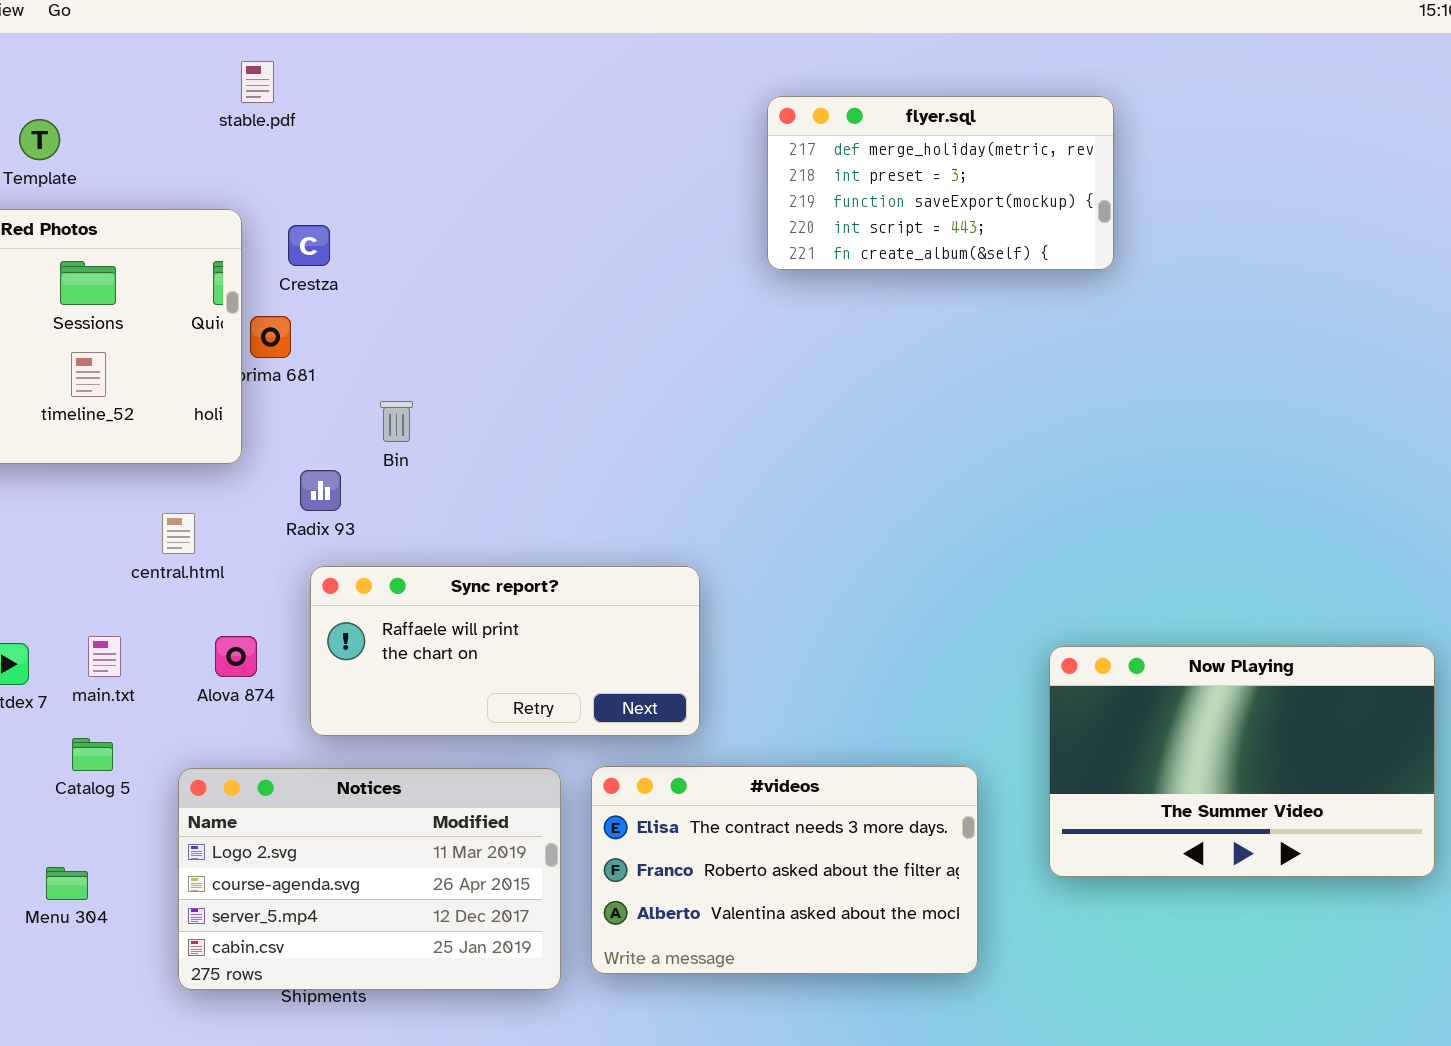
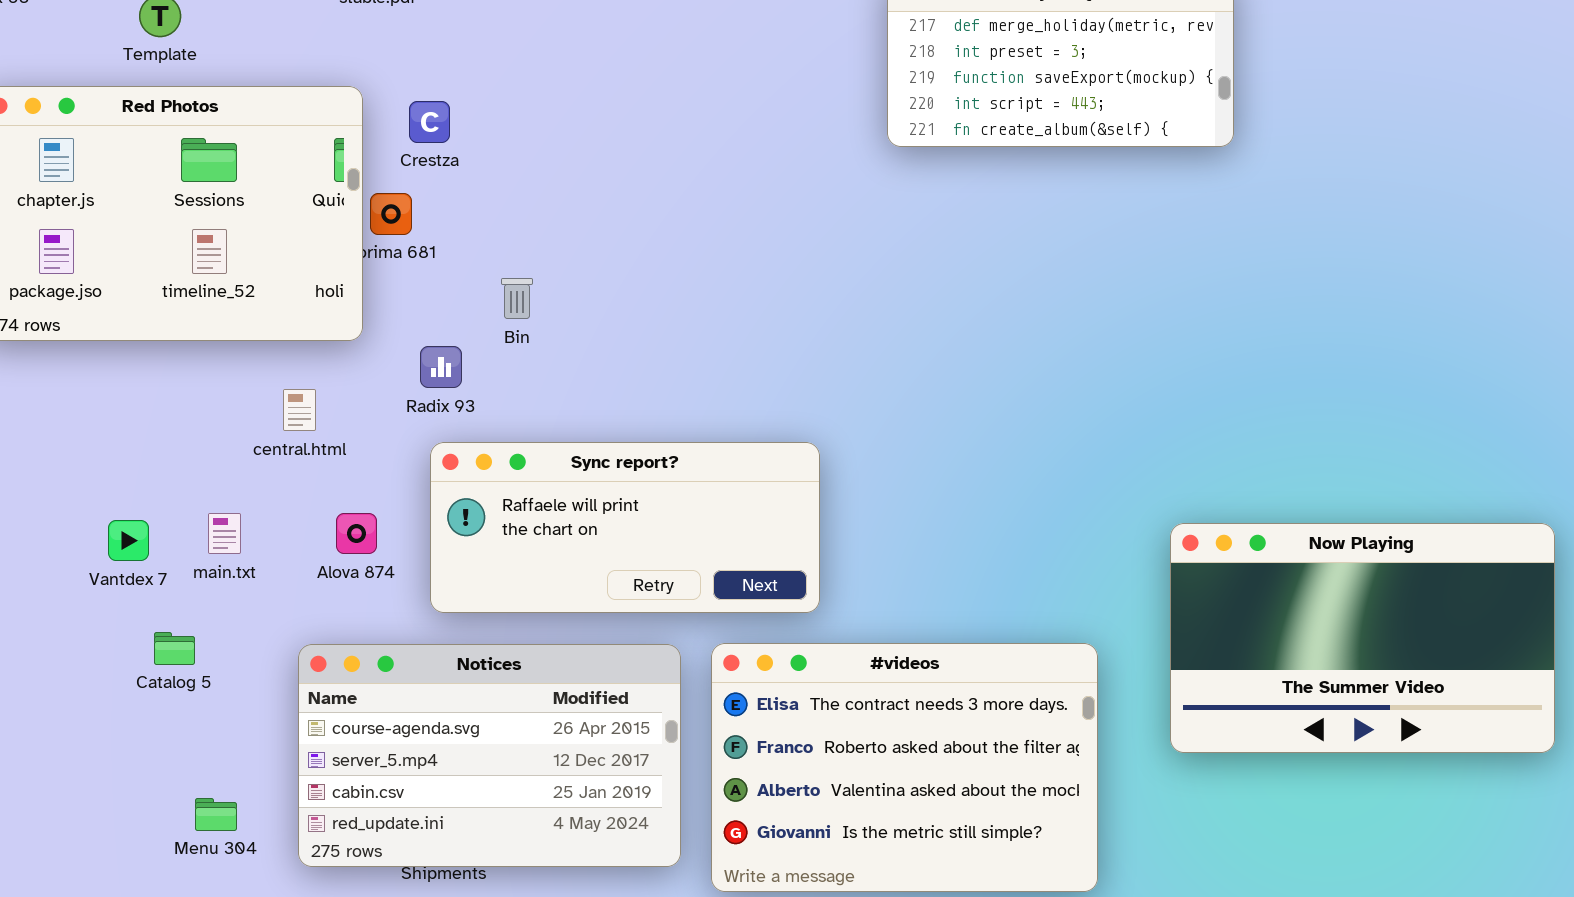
Catalog 5: [72,738,113,771] -> [154,632,195,665], moved
#videos: [591,766,978,974] -> [711,643,1098,892], resized
Notices: [178,768,561,990] -> [298,644,681,867], scrolled down 1 row
Menu 304: [46,867,88,900] -> [195,798,237,831], moved

